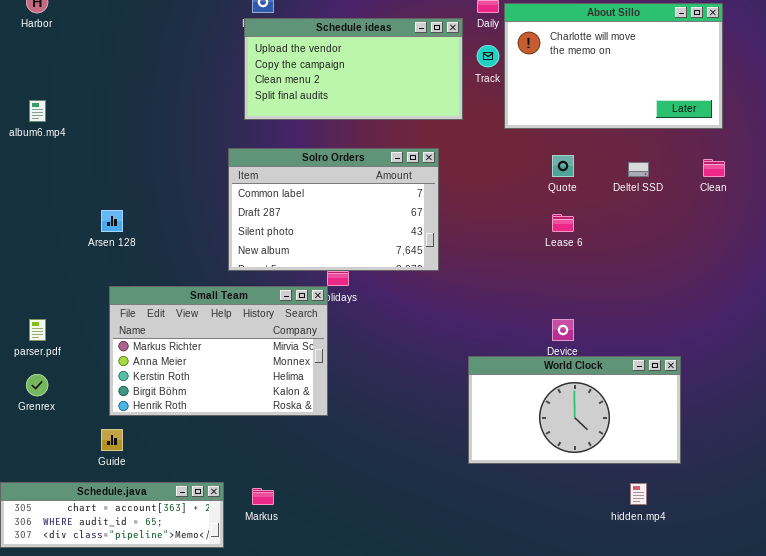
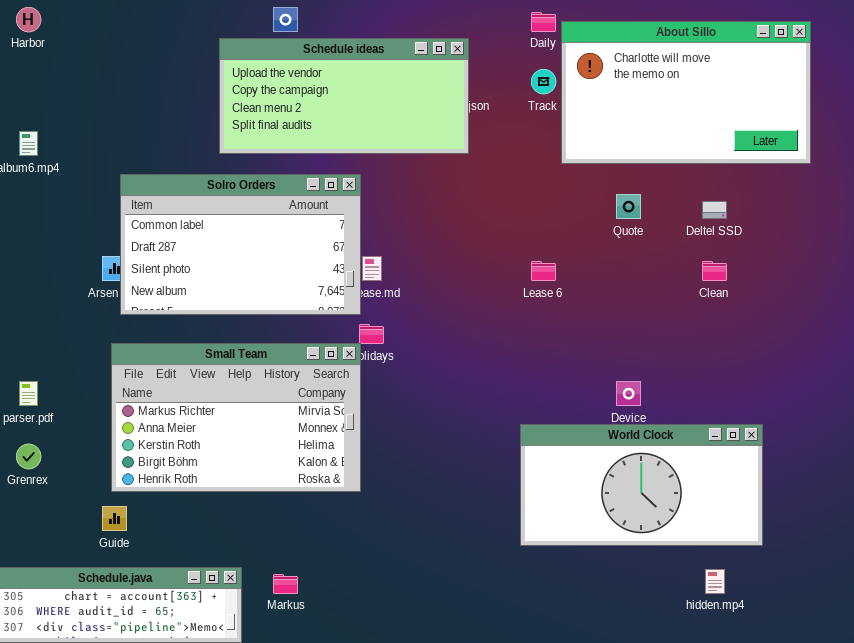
Schedule ideas: [244,18,463,120] -> [219,38,469,154], moved
Solro Orders: [228,148,439,271] -> [120,174,361,315], moved
Clean: [703,159,725,177] -> [702,261,727,281], moved
Lease 6: [552,214,574,232] -> [531,261,556,281], moved

